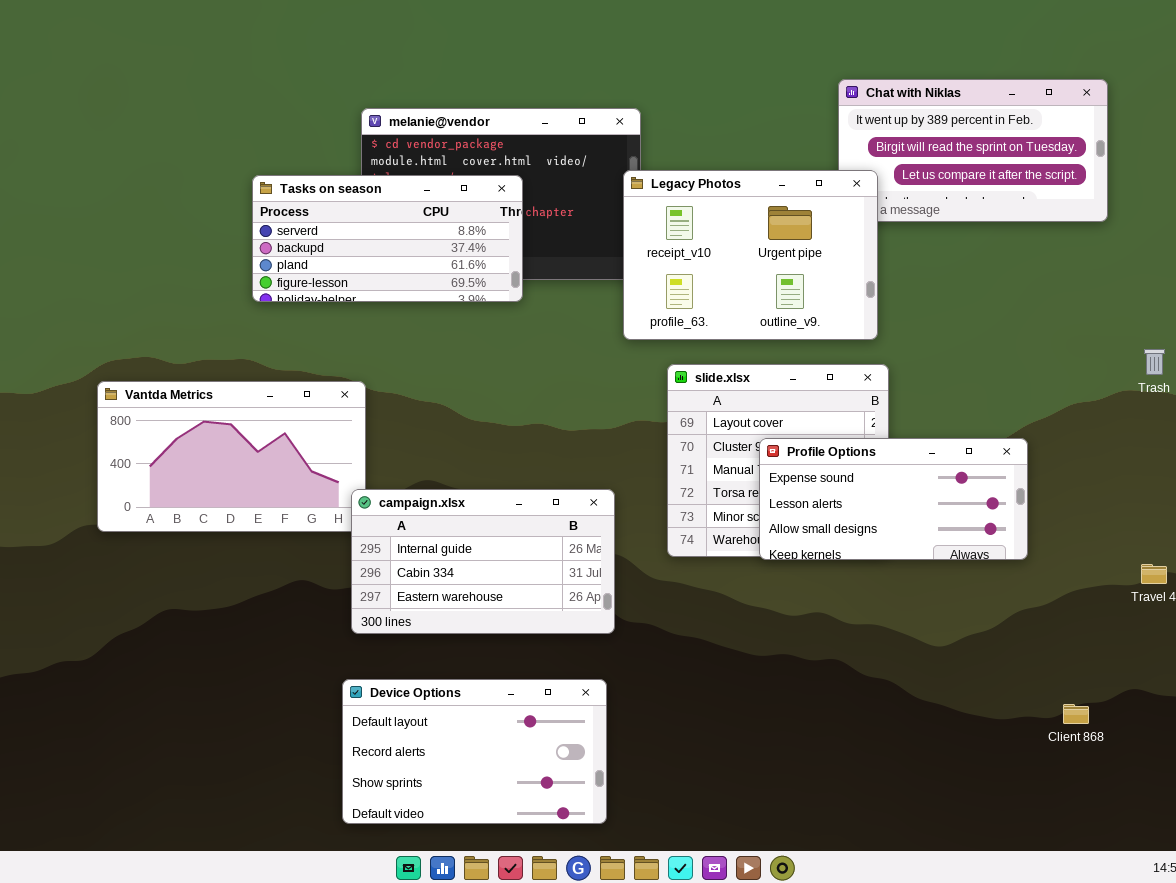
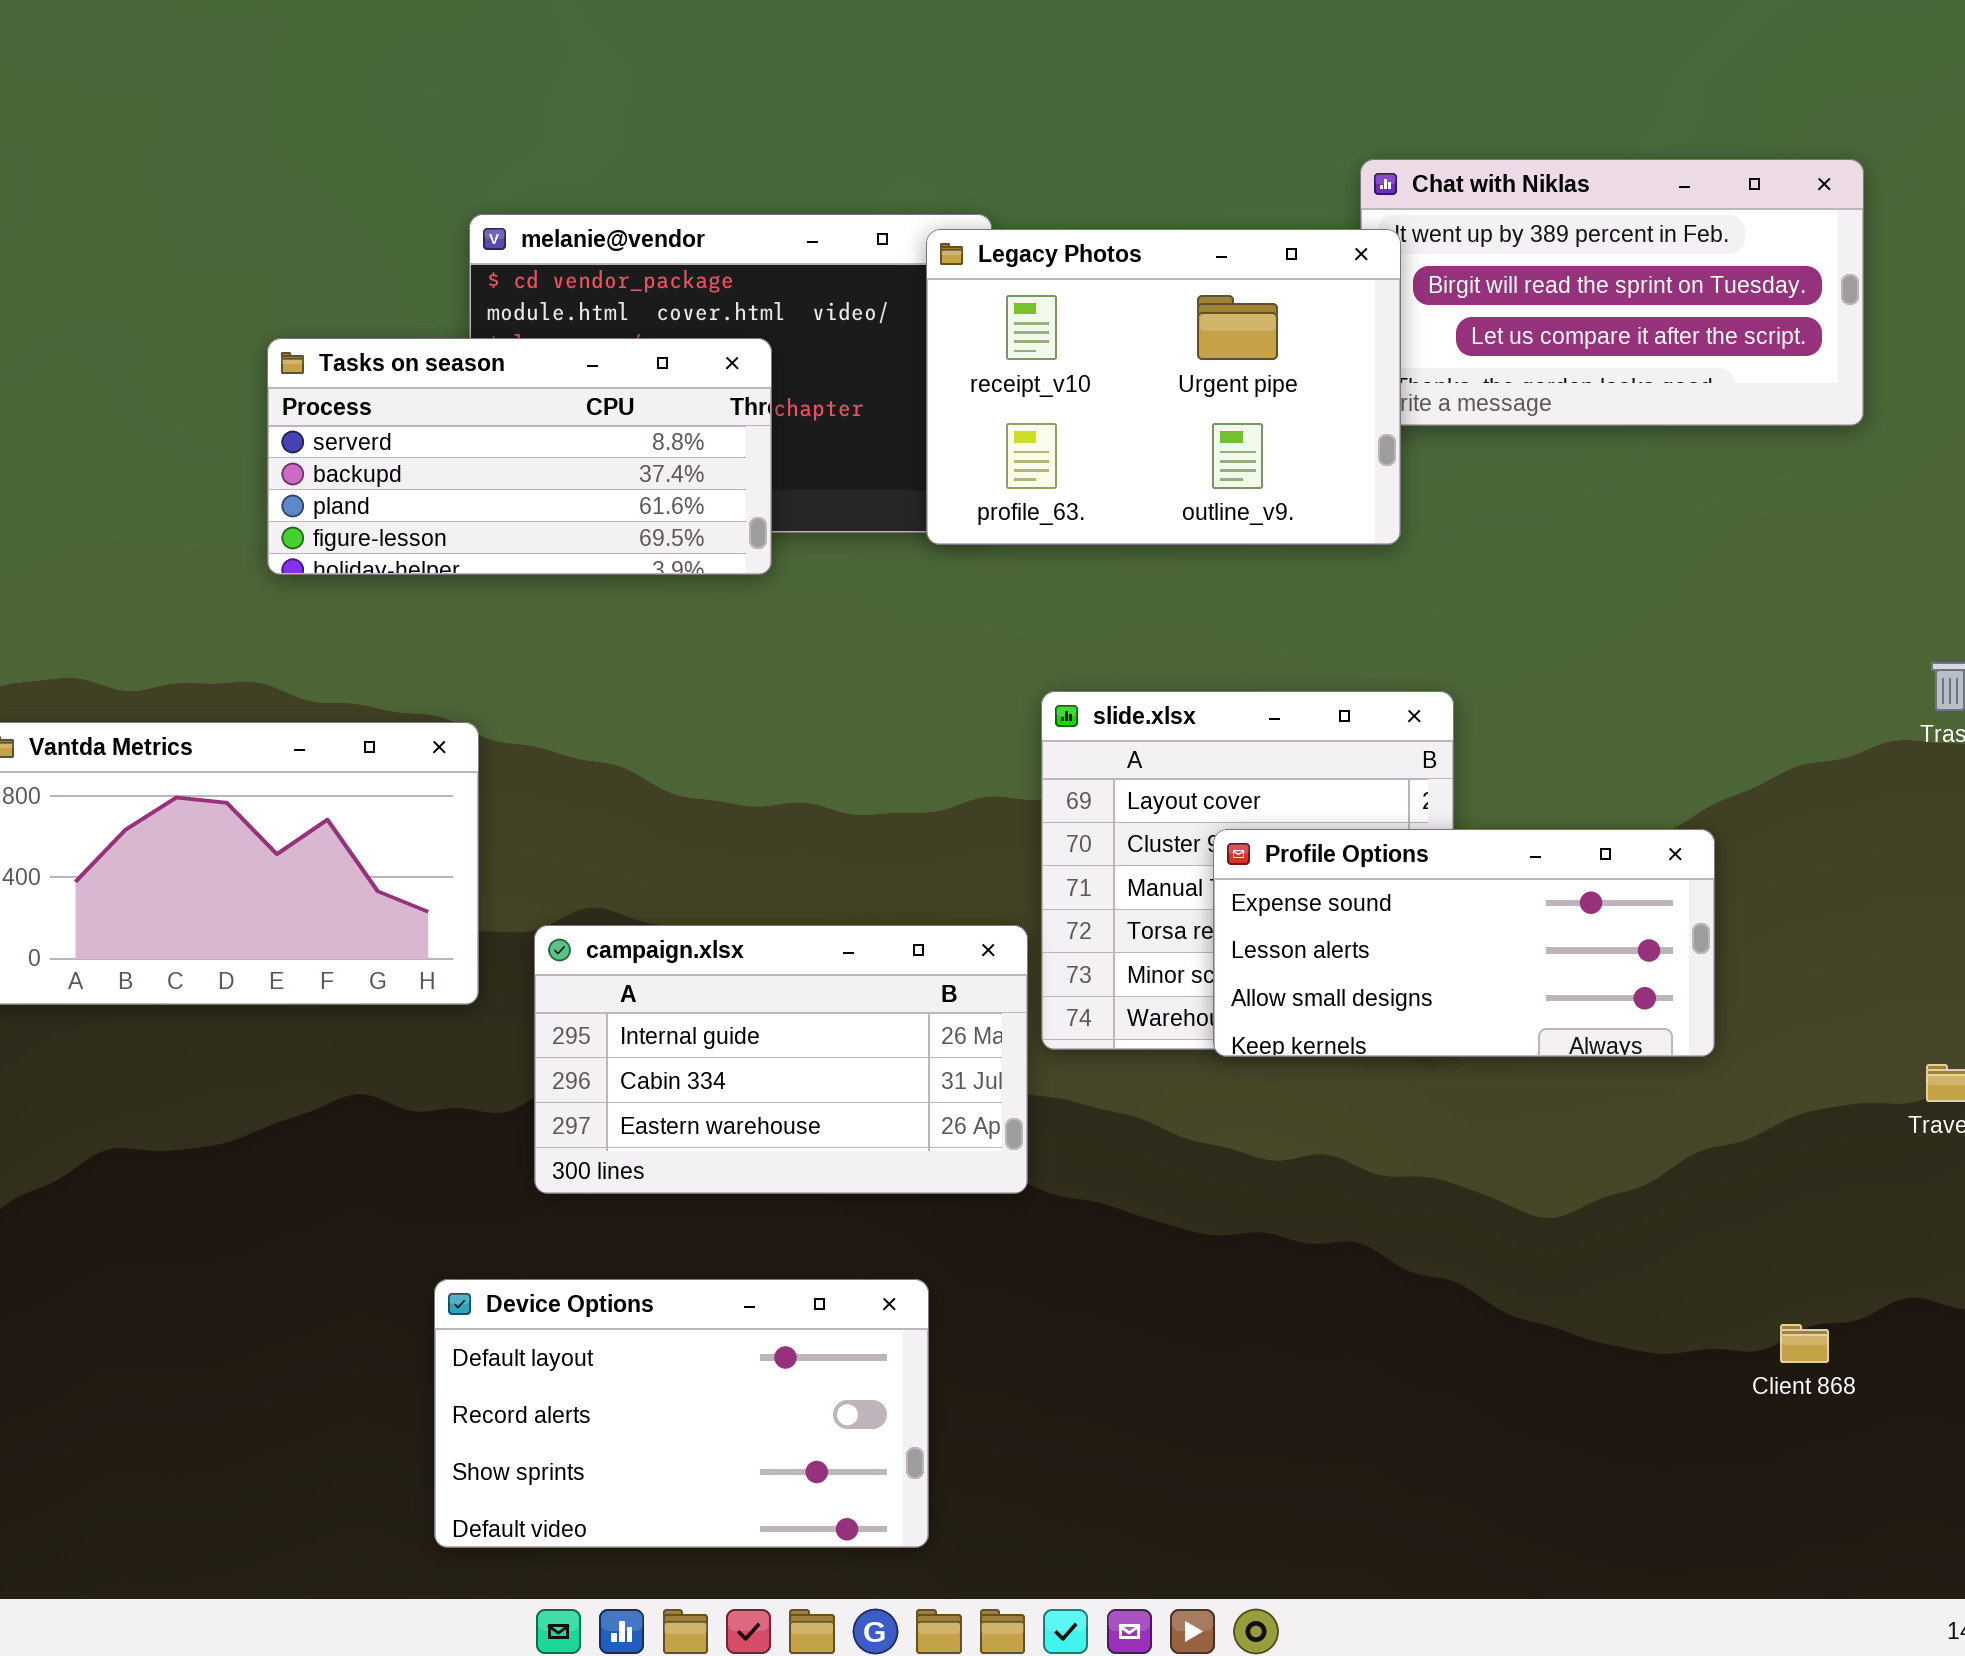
Legacy Photos: [623,170,878,340] -> [926,229,1401,545], moved
campaign.xlsx: [351,489,615,634] -> [534,925,1028,1194], moved

